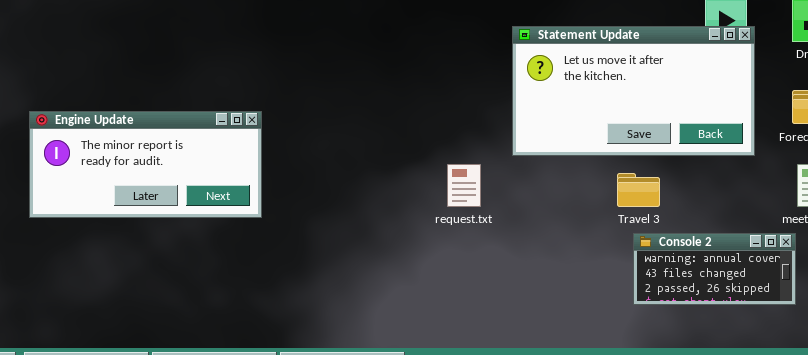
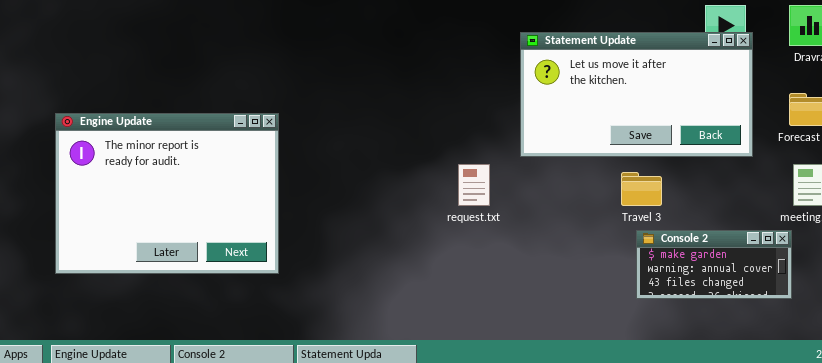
Engine Update: [29,111,262,218] -> [55,113,279,274], resized
Console 2: [633,233,796,305] -> [636,230,792,299], scrolled up 1 row

